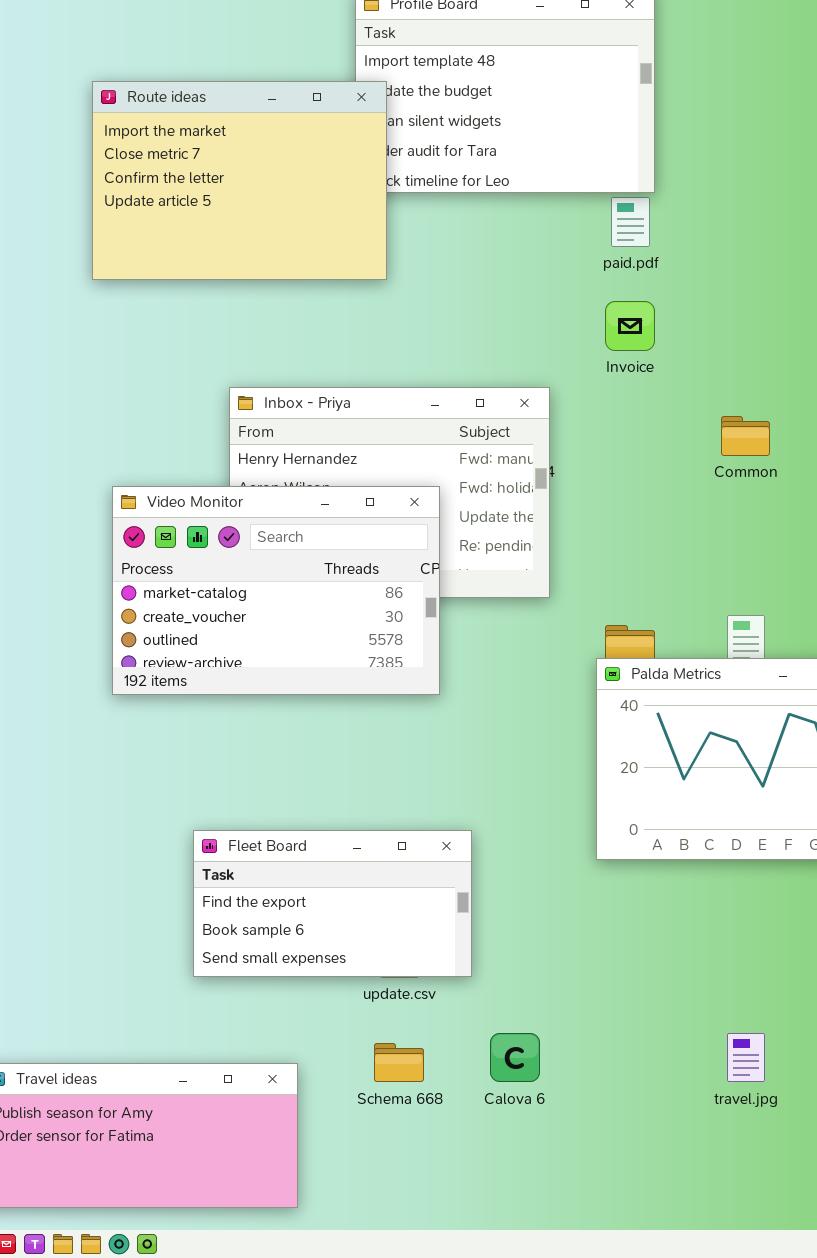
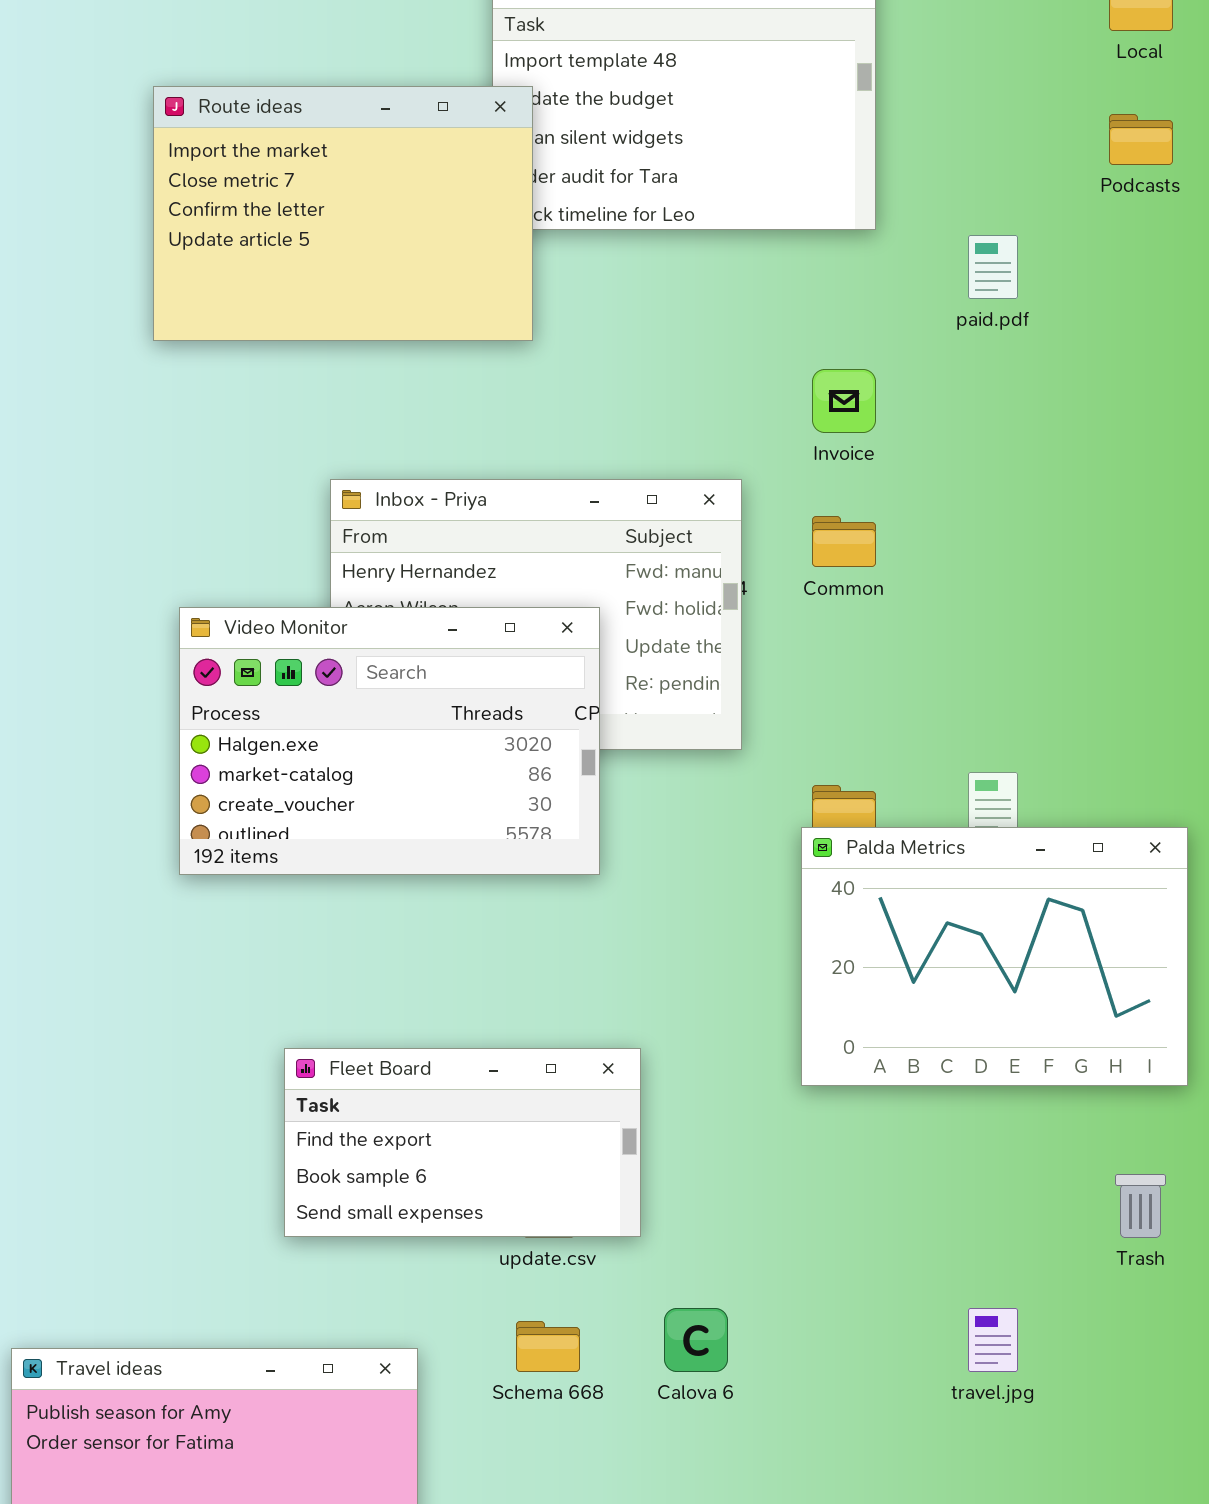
paid.pdf: [611,197,650,247] -> [968,235,1018,299], moved
Common: [721,416,770,456] -> [812,516,876,567], moved
Video Monitor: [112,486,440,695] -> [179,607,600,875], scrolled up 1 row

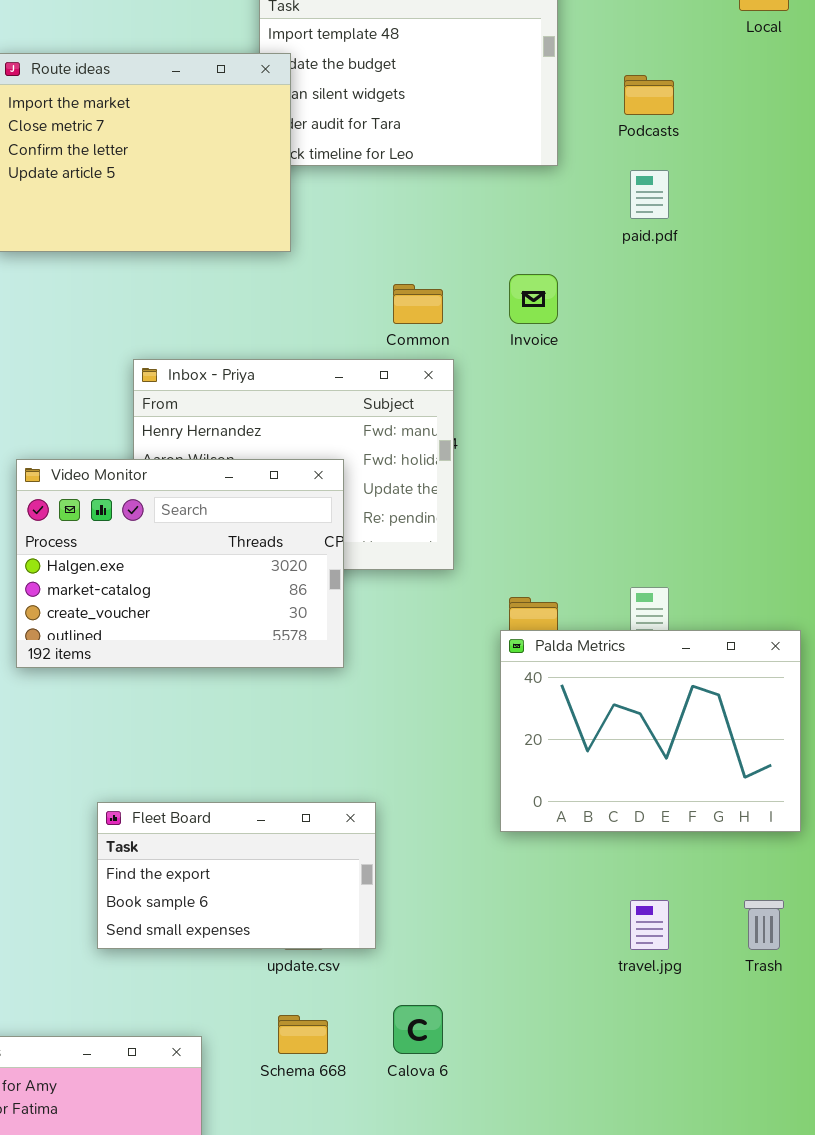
Podcasts: [1109,114,1173,165] -> [624,75,674,115], moved
Common: [812,516,876,567] -> [393,284,443,324], moved
travel.jpg: [968,1308,1018,1372] -> [630,900,669,950], moved

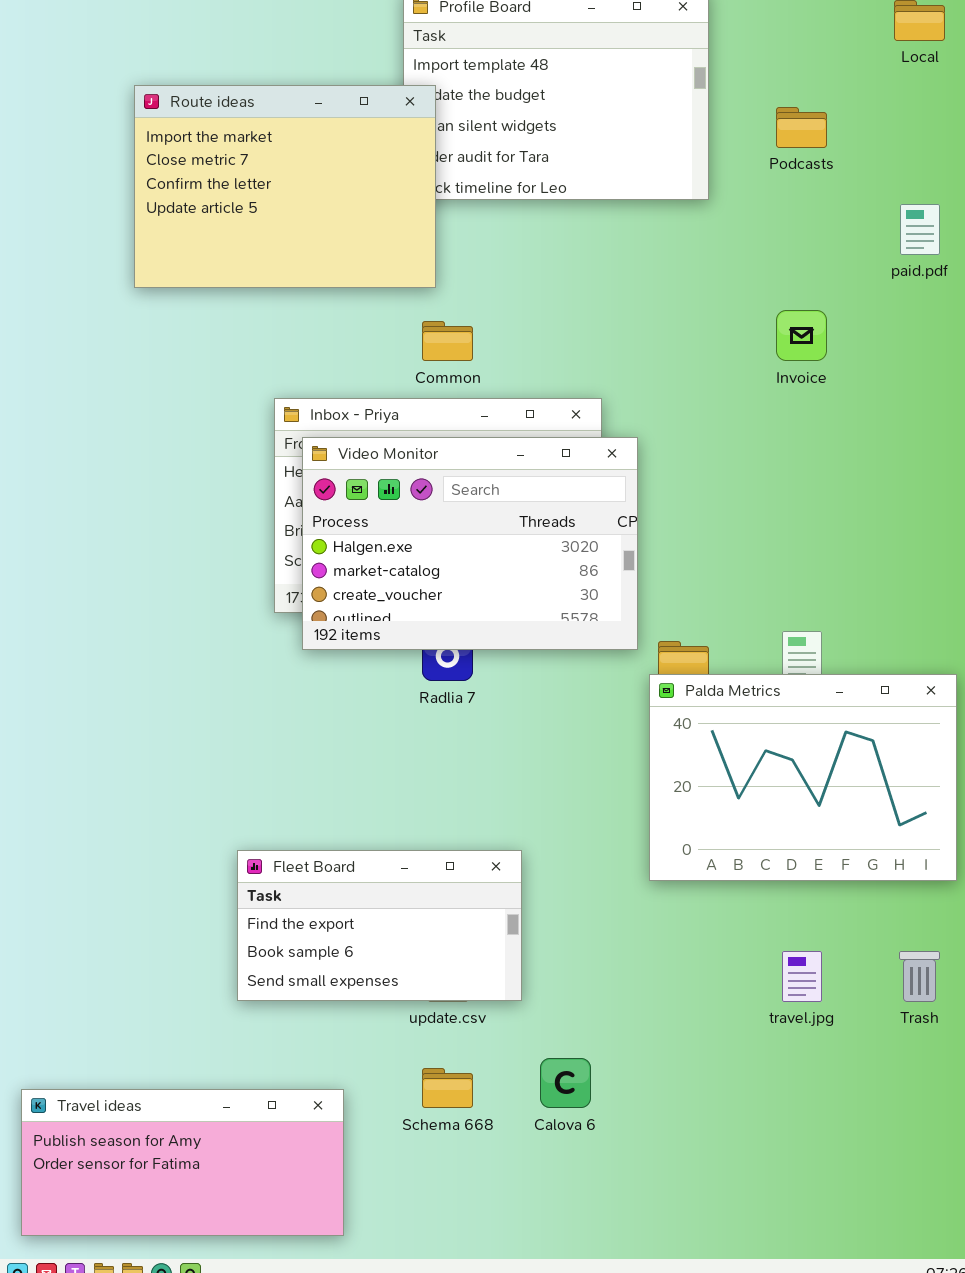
paid.pdf: [630,170,669,219] -> [900,204,940,255], moved
Invoice: [509,274,558,324] -> [776,310,827,361], moved
Common: [393,284,443,324] -> [422,321,473,361], moved
Video Monitor: [16,459,344,668] -> [302,437,638,650], moved

